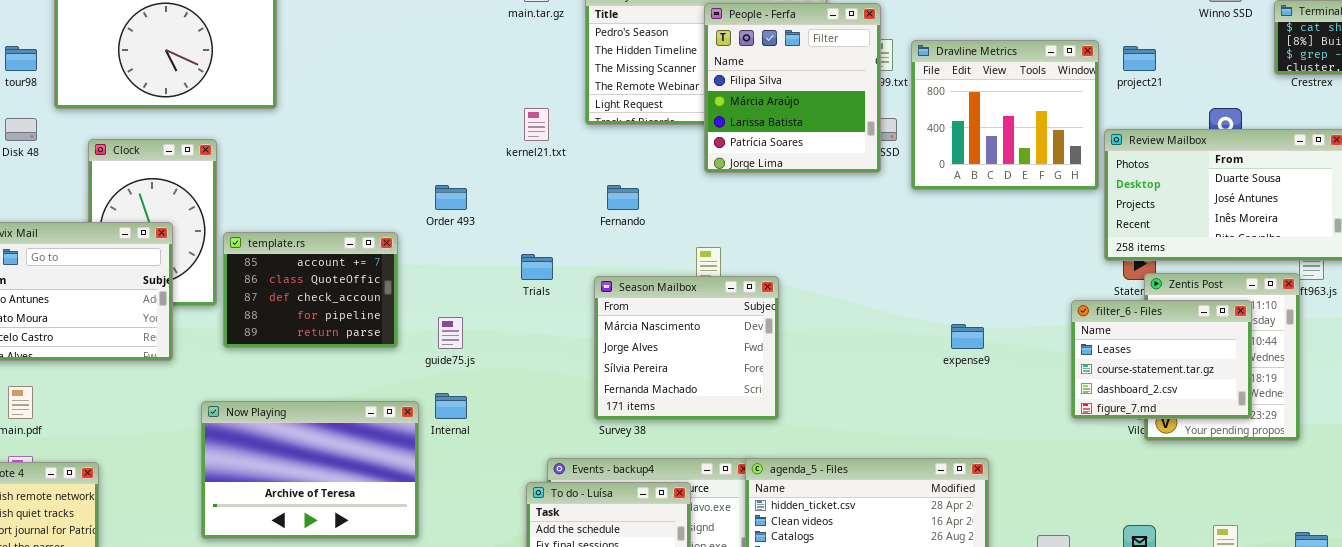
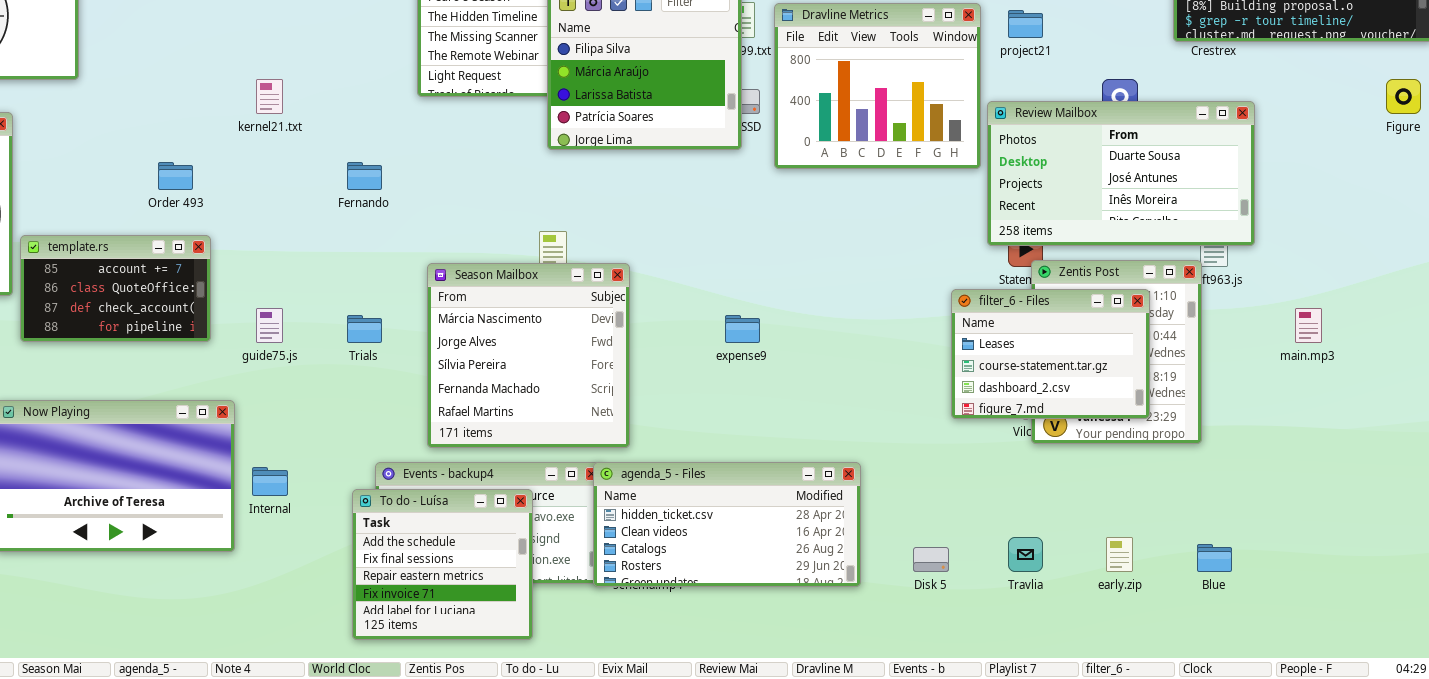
kernel21.txt: [524,108,549,141] -> [256,79,283,114], moved
Order 493: [435,185,467,210] -> [158,162,193,190], moved
Fernando: [607,185,639,210] -> [347,162,382,190], moved
template.rs: [223,232,398,348] -> [20,235,211,342], resized
Trials: [521,254,553,280] -> [347,315,382,343], moved
Season Mailbox: [594,276,779,420] -> [427,263,630,448], resized
expense9: [951,324,984,349] -> [725,315,760,343], moved
Internal: [435,393,467,419] -> [252,467,288,496], moved

